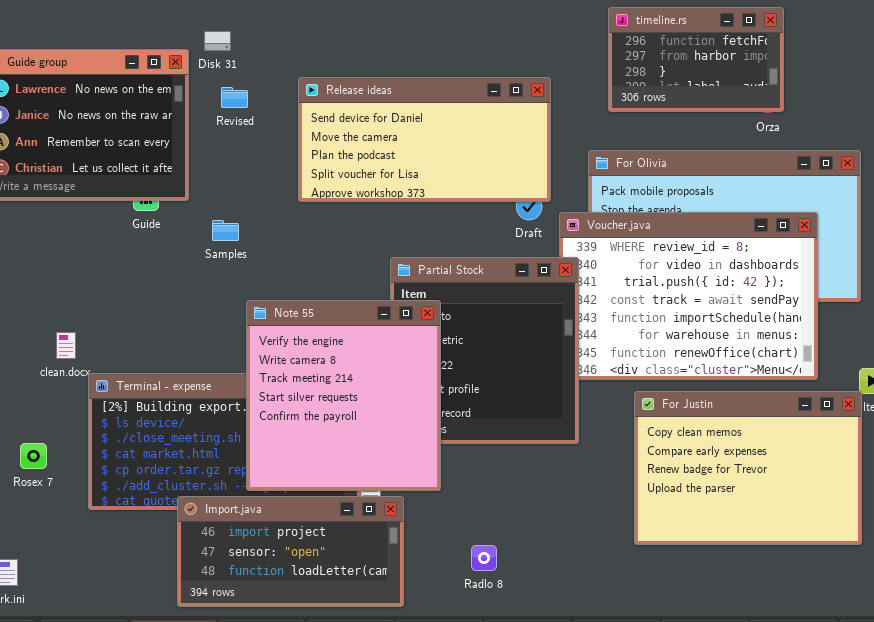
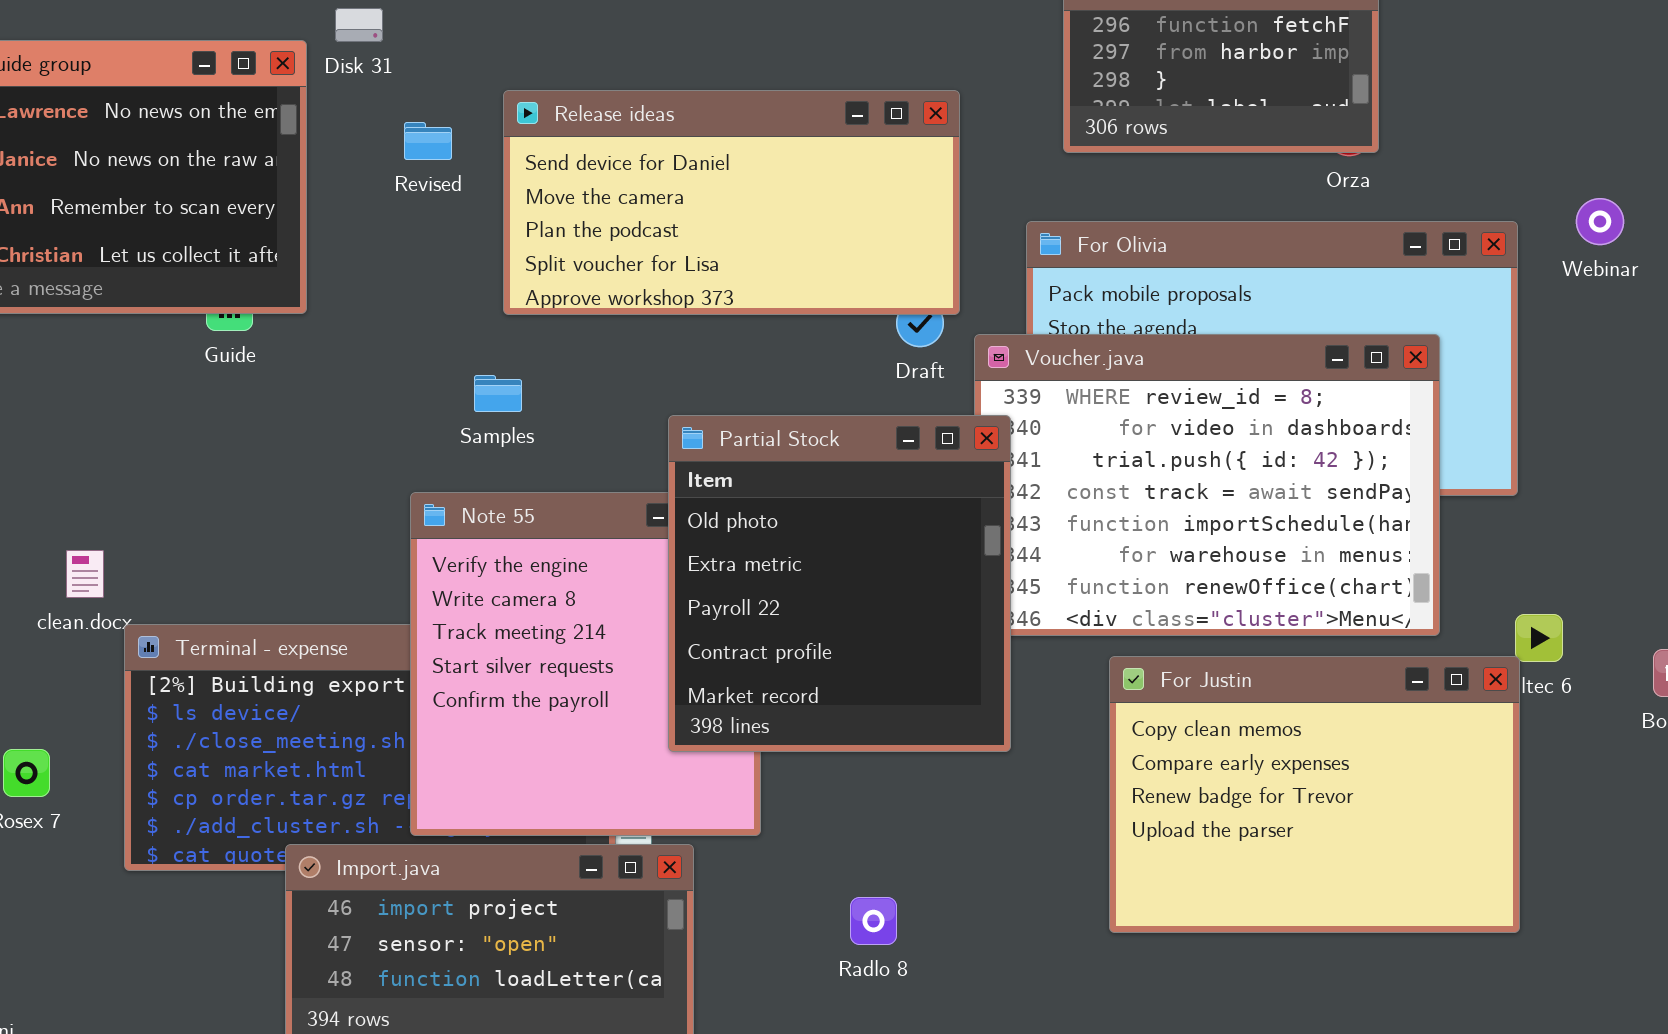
Revised: [221,87,248,108] -> [404,122,452,160], moved
Samples: [212,220,239,241] -> [474,375,522,412], moved
Partial Stock: [390,257,579,444] -> [668,415,1011,752], raised
Radlo 8: [471,545,497,571] -> [850,897,897,945], moved

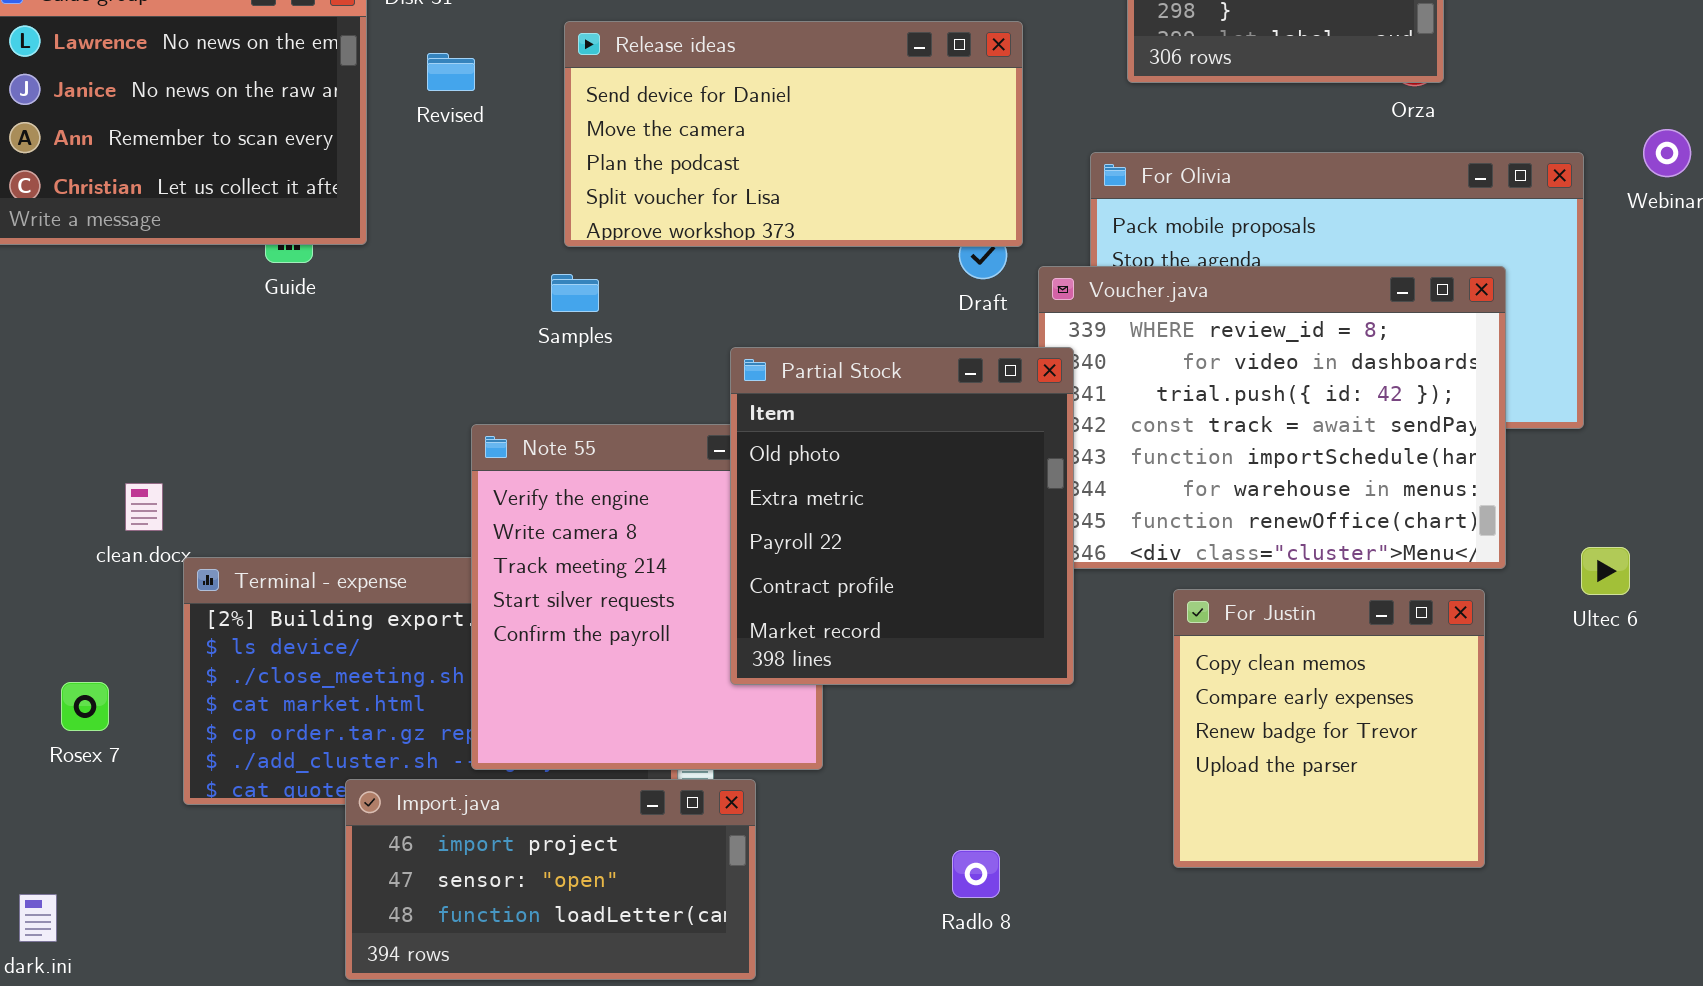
Revised: [404,122,452,160] -> [427,53,475,91], moved
Samples: [474,375,522,412] -> [551,274,599,312], moved
For Justin: [1109,656,1520,933] -> [1173,589,1485,868], resized
Radlo 8: [850,897,897,945] -> [952,850,1000,898], moved

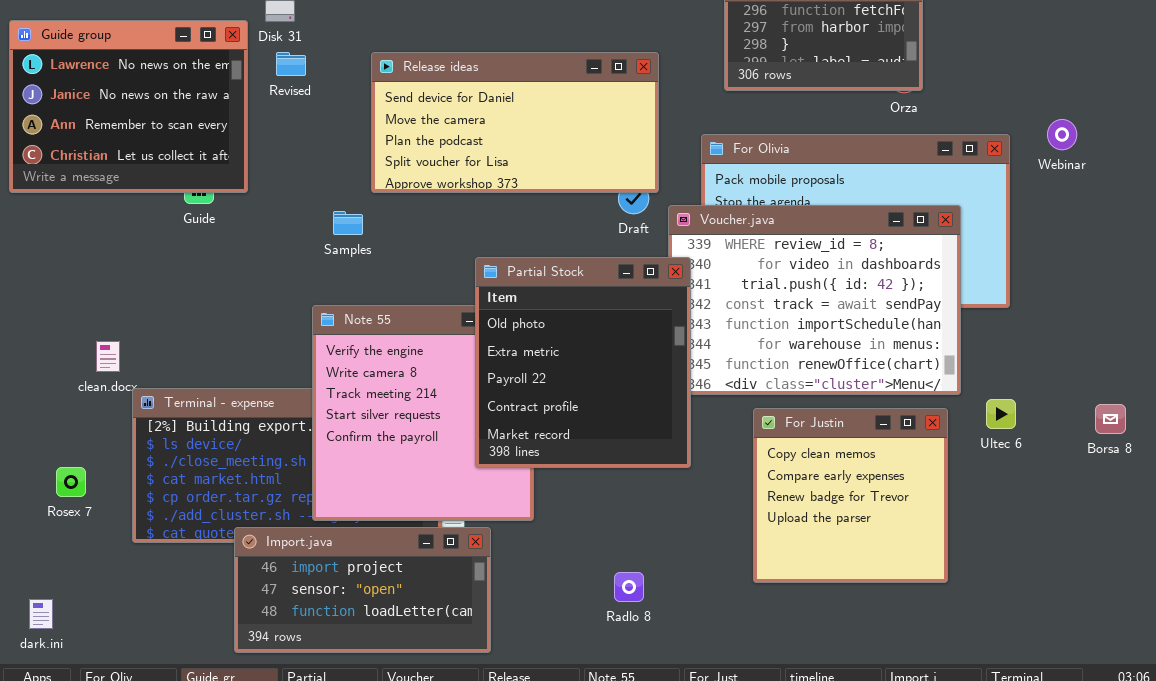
Revised: [427,53,475,91] -> [276,52,306,76], moved
Samples: [551,274,599,312] -> [333,211,363,235], moved
Ultec 6: [1581,547,1630,595] -> [986,399,1016,429], moved

